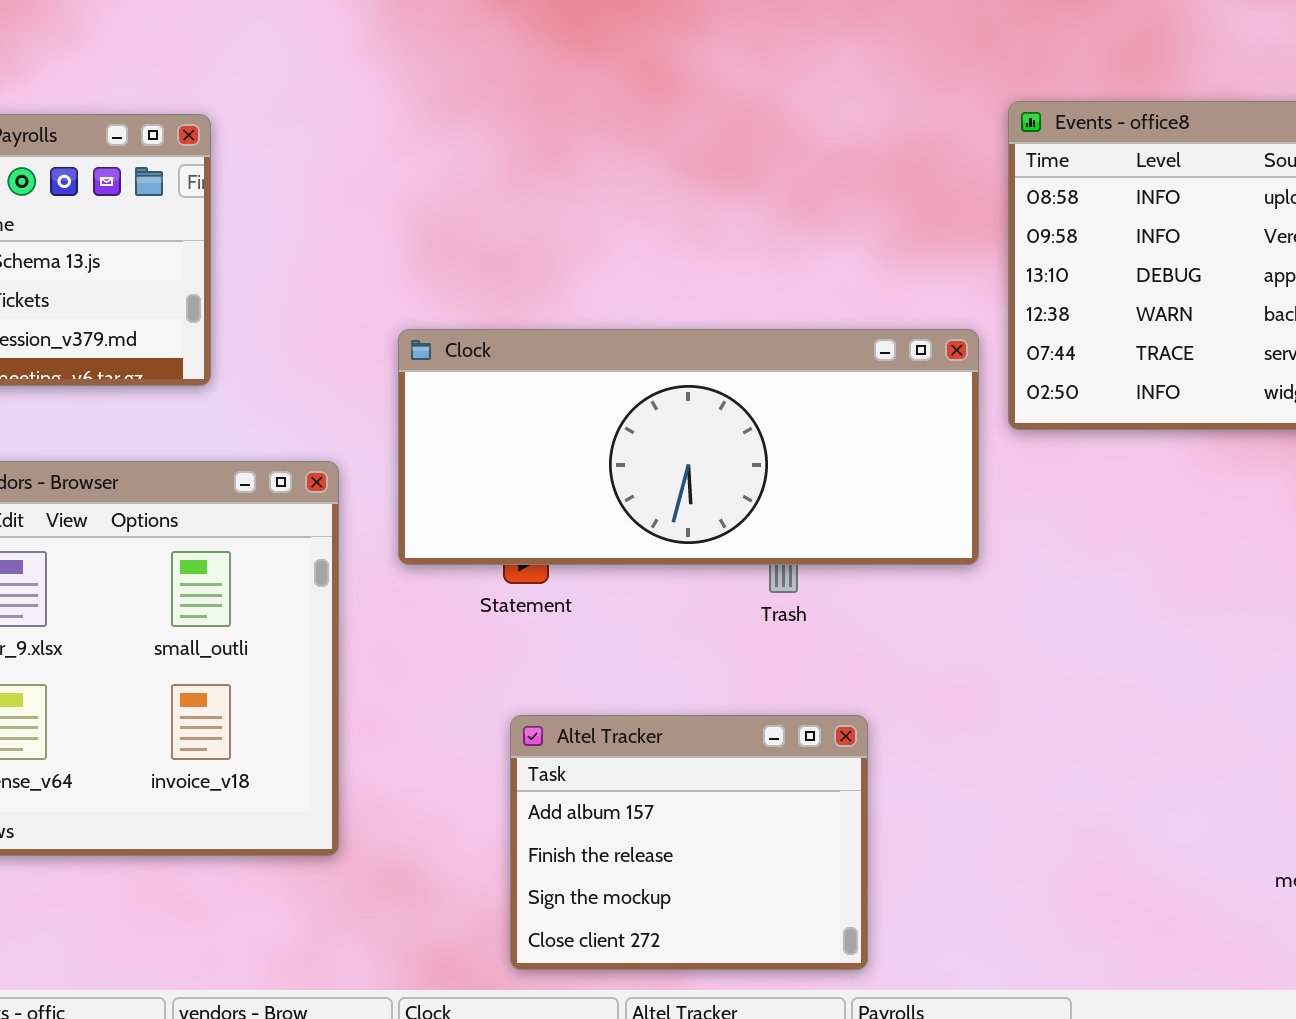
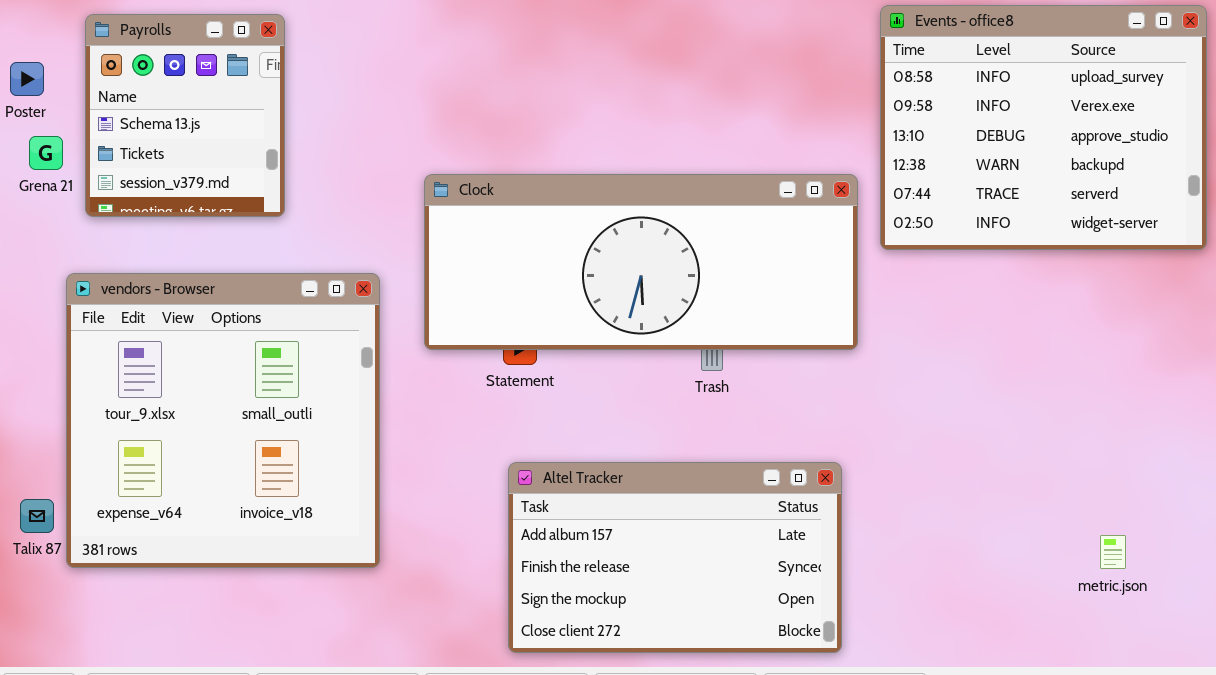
Altel Tracker: [510,715,868,970] -> [508,462,842,653], resized

